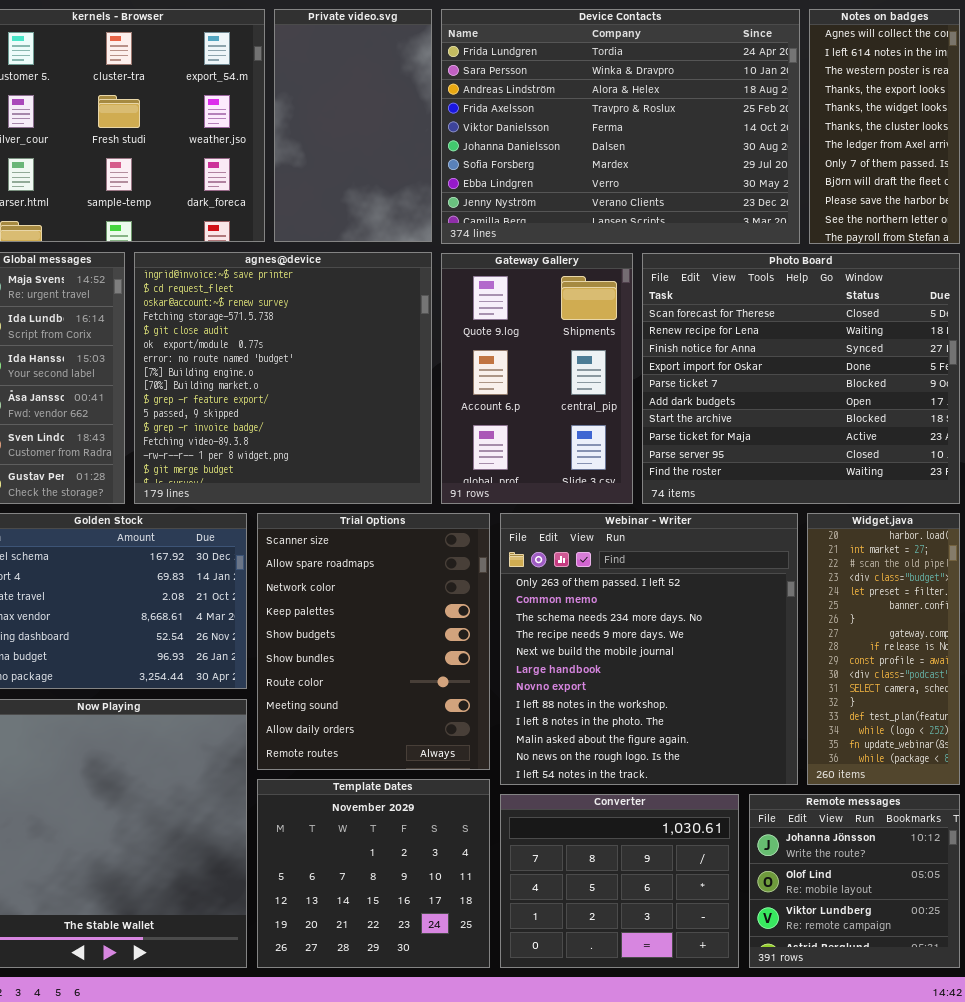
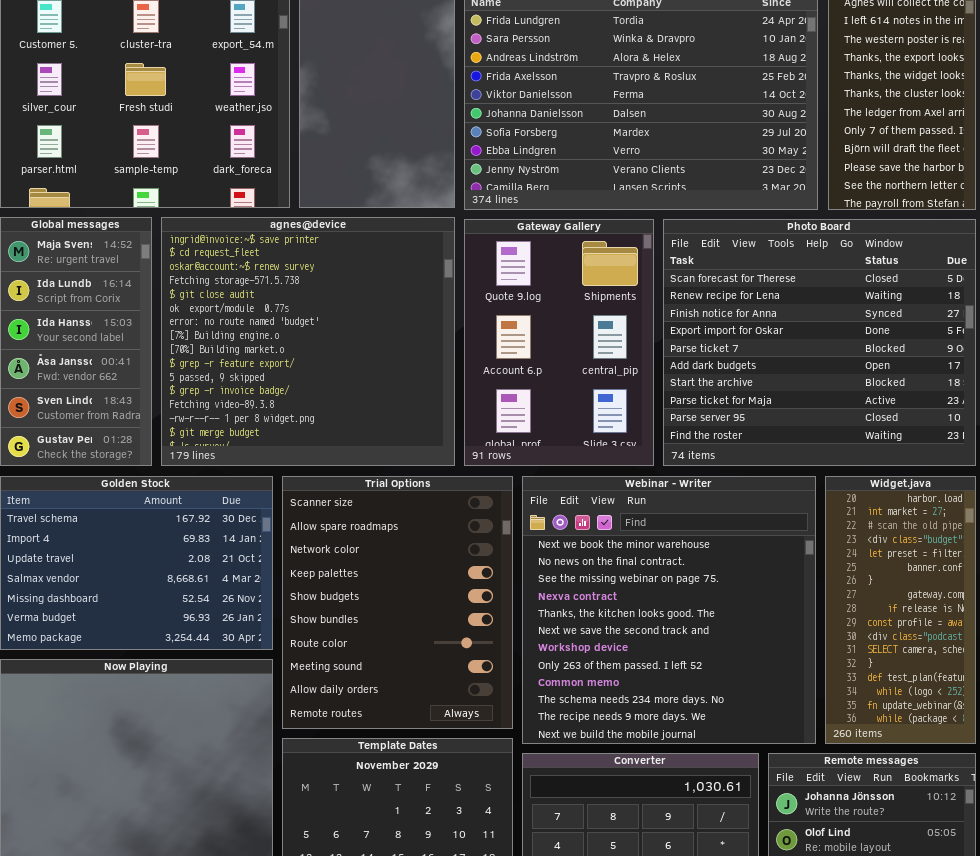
Webinar - Writer: [500,513,798,785] -> [522,476,816,744], scrolled up 7 rows

